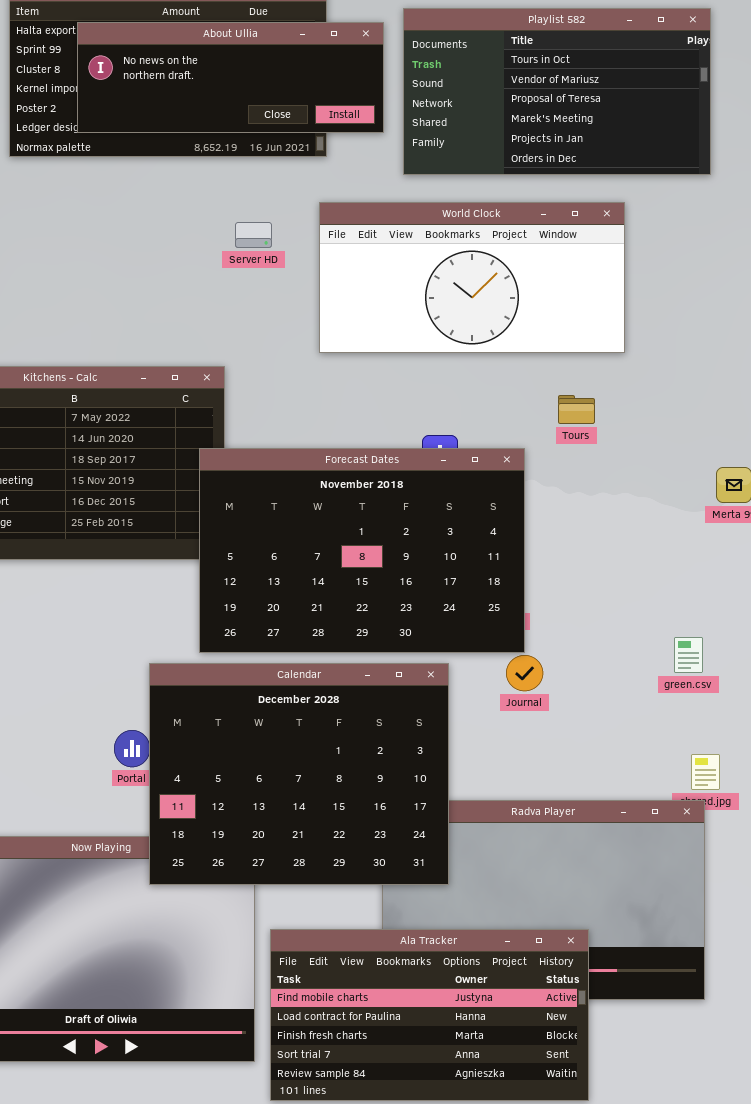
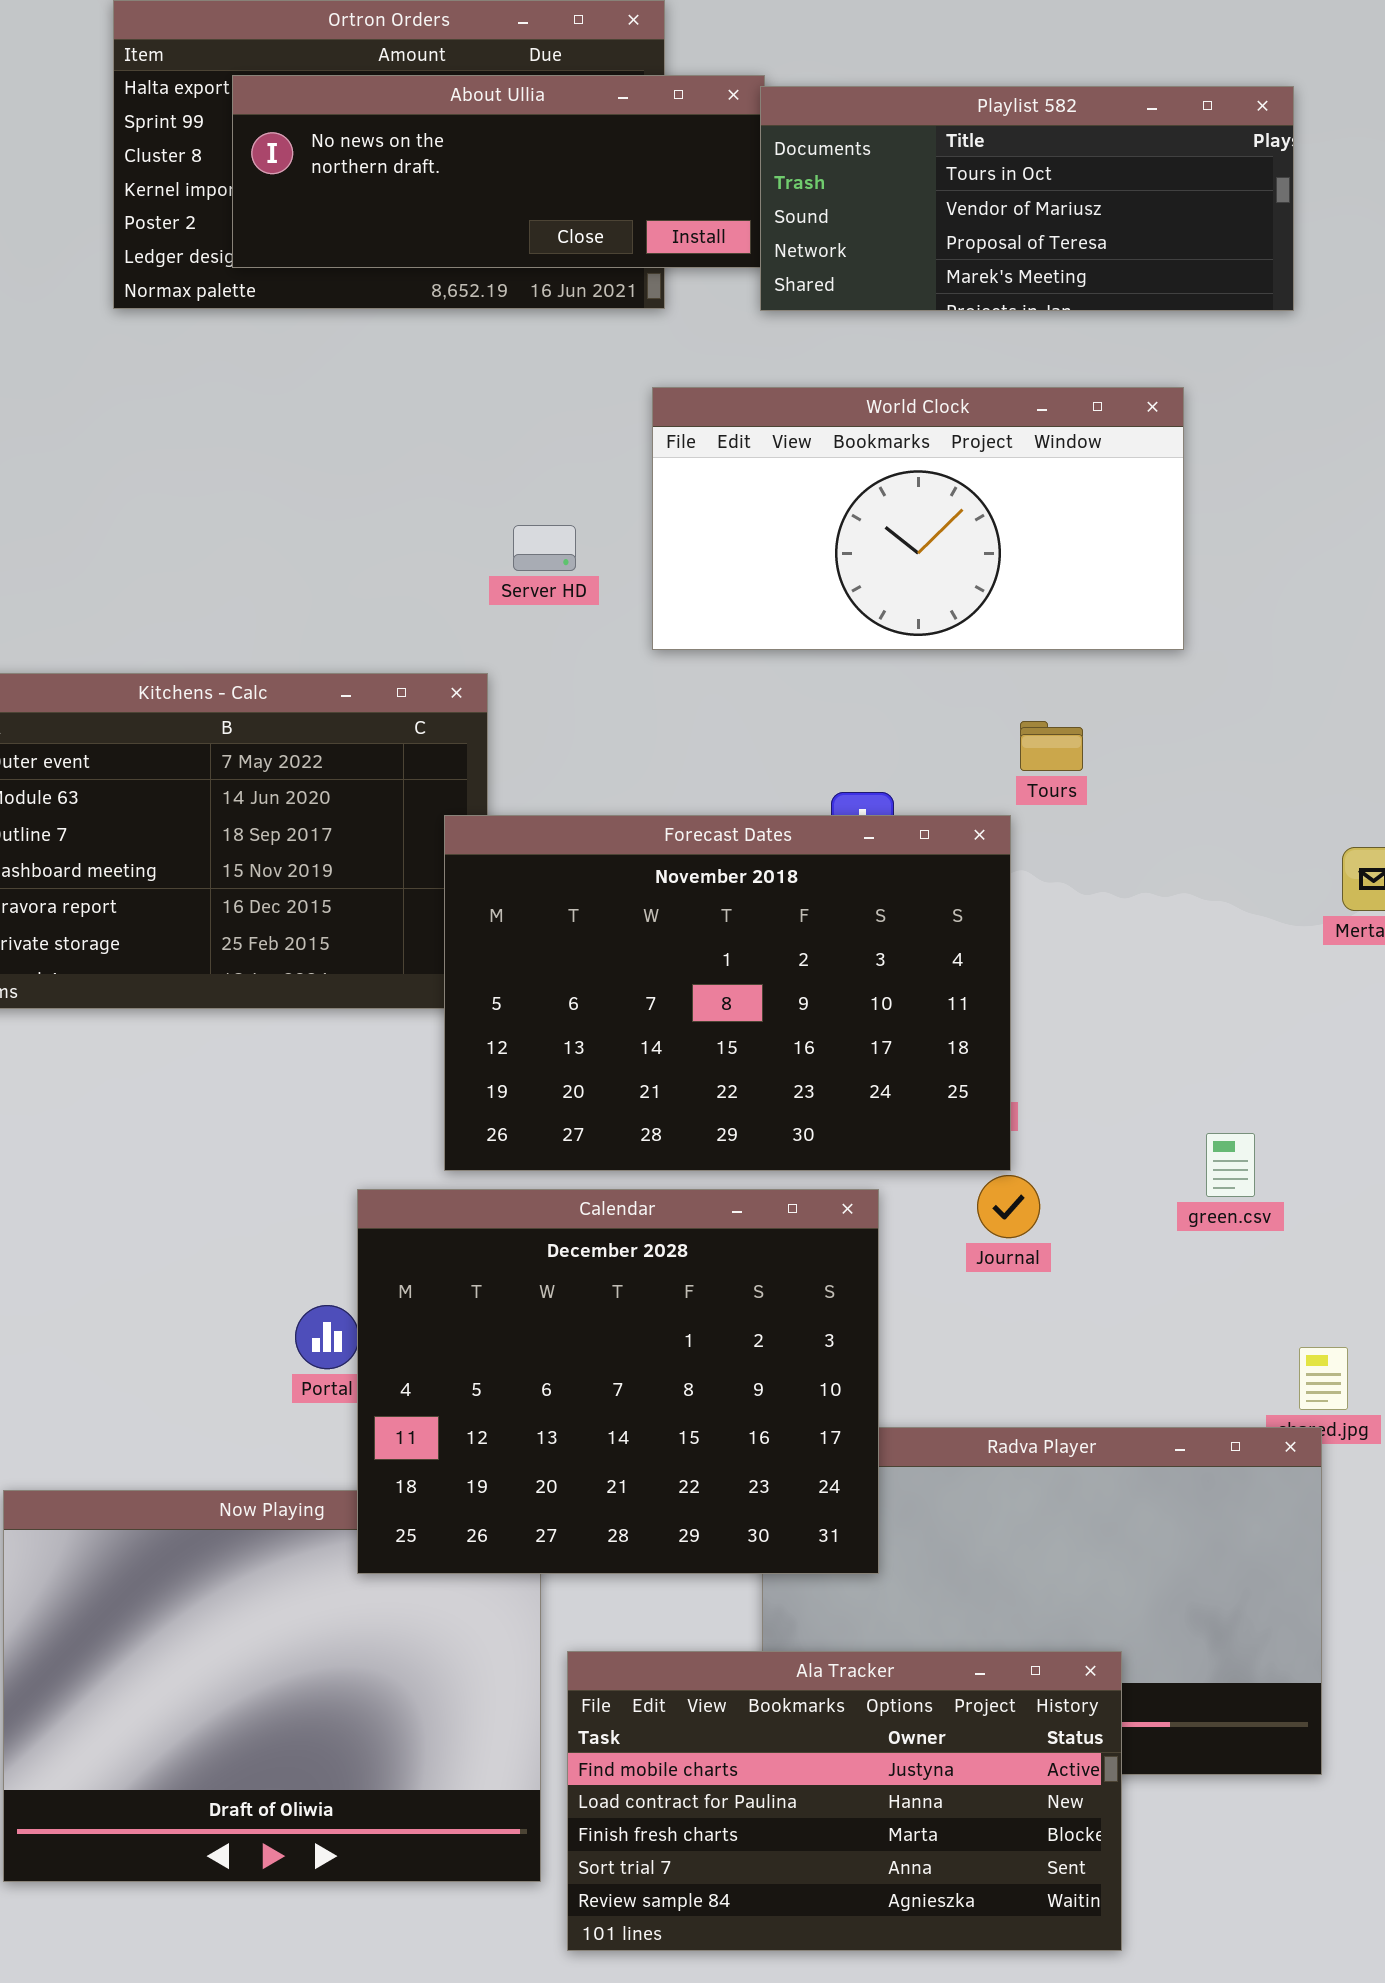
Playlist 582: [403,8,711,175] -> [760,86,1294,311], moved, resized
Server HD: [235,222,272,248] -> [513,525,576,571], moved
Tours: [558,395,595,424] -> [1020,721,1083,771], moved
green.csv: [674,637,703,673] -> [1206,1133,1255,1197], moved

